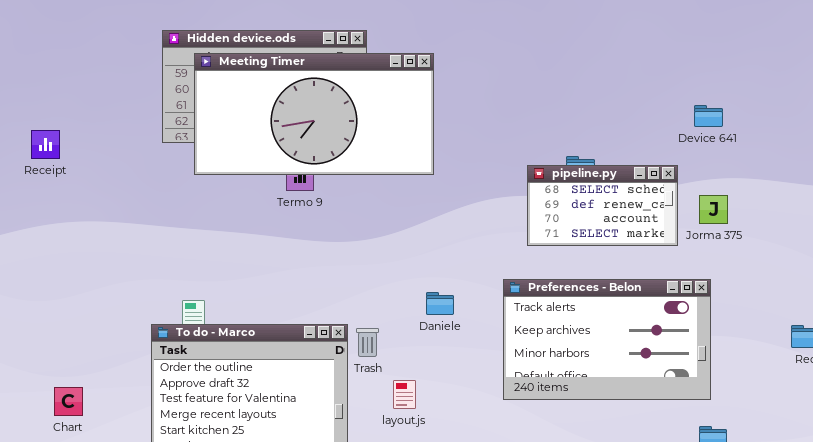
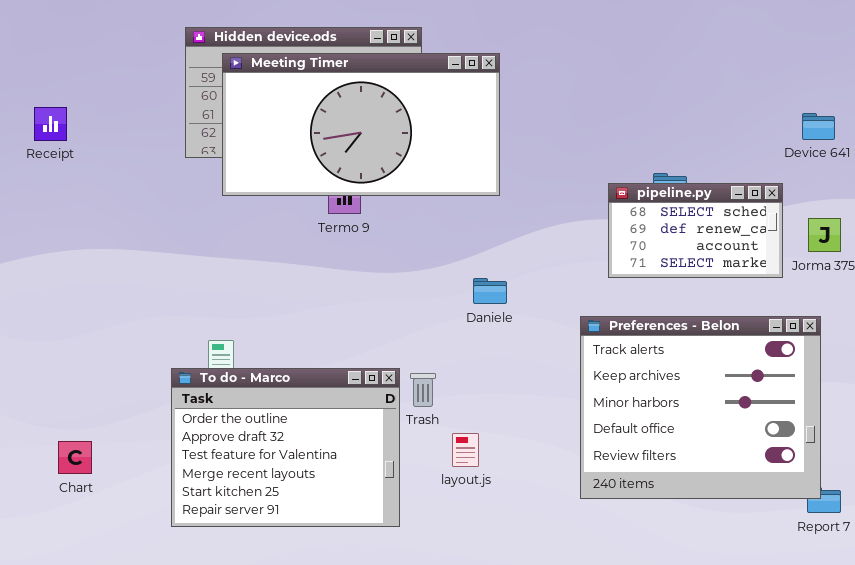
Receipt: [31,130,60,159] -> [34,107,67,141], moved
Preferences - Belon: [503,279,711,400] -> [580,316,821,499], resized
Daniele: [426,292,454,315] -> [473,278,507,304], moved

